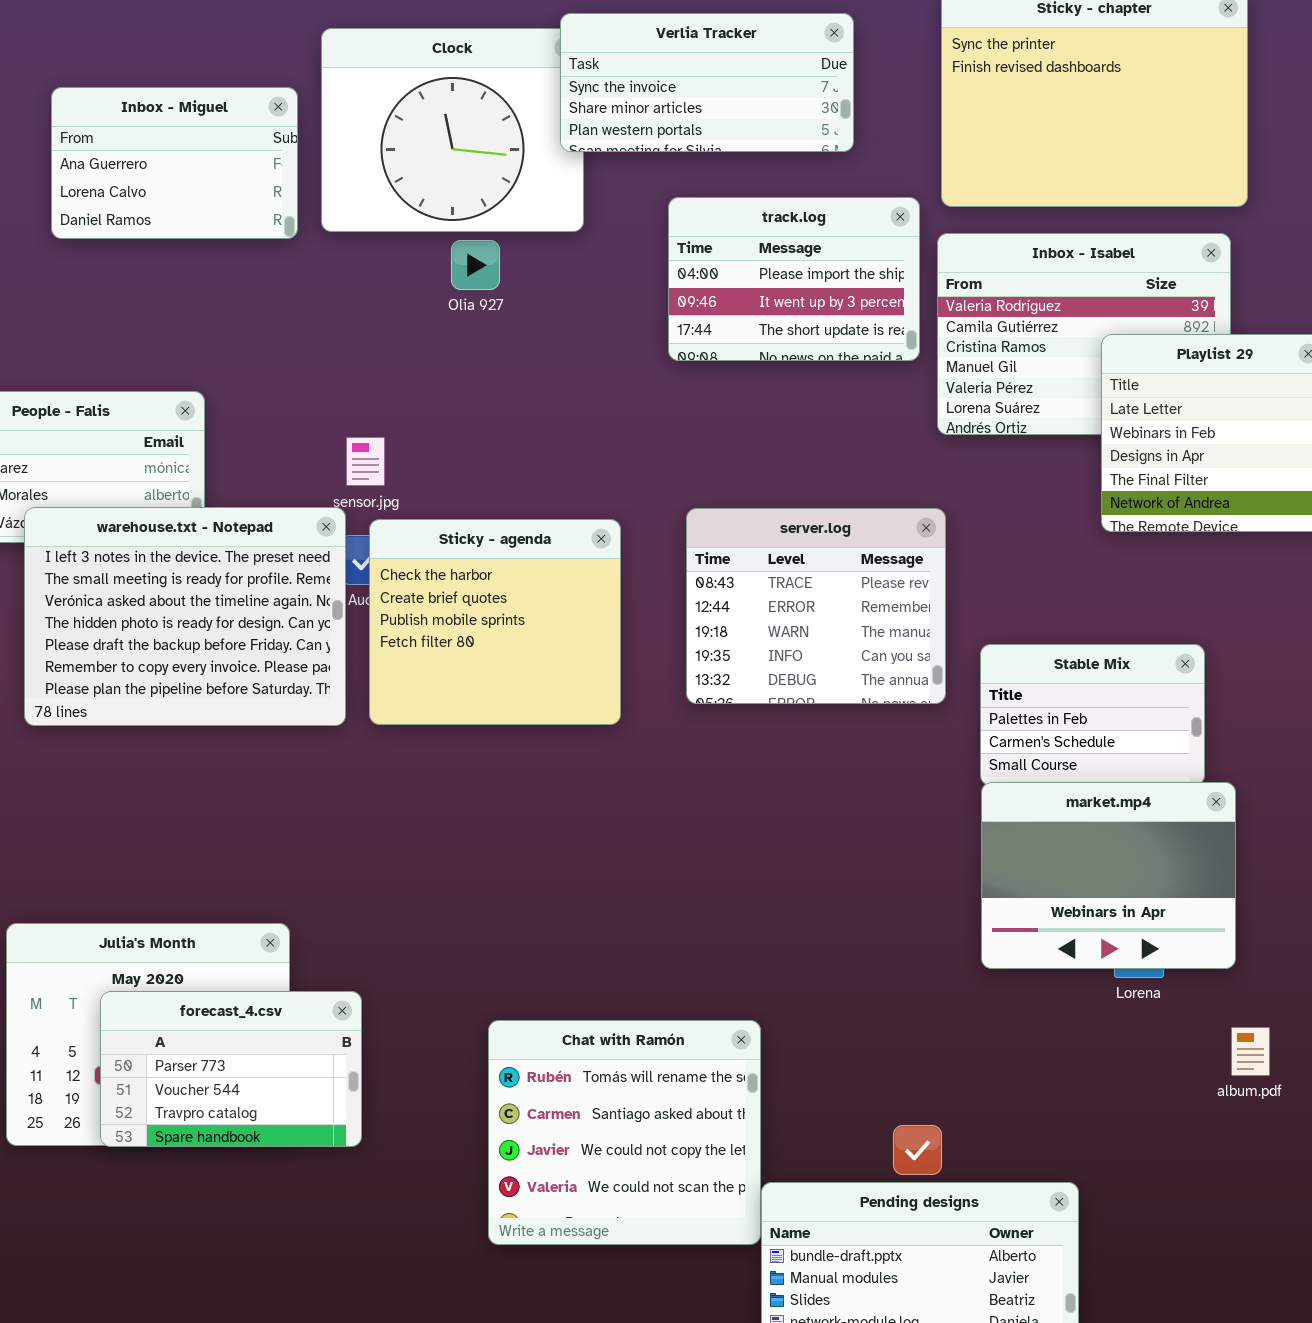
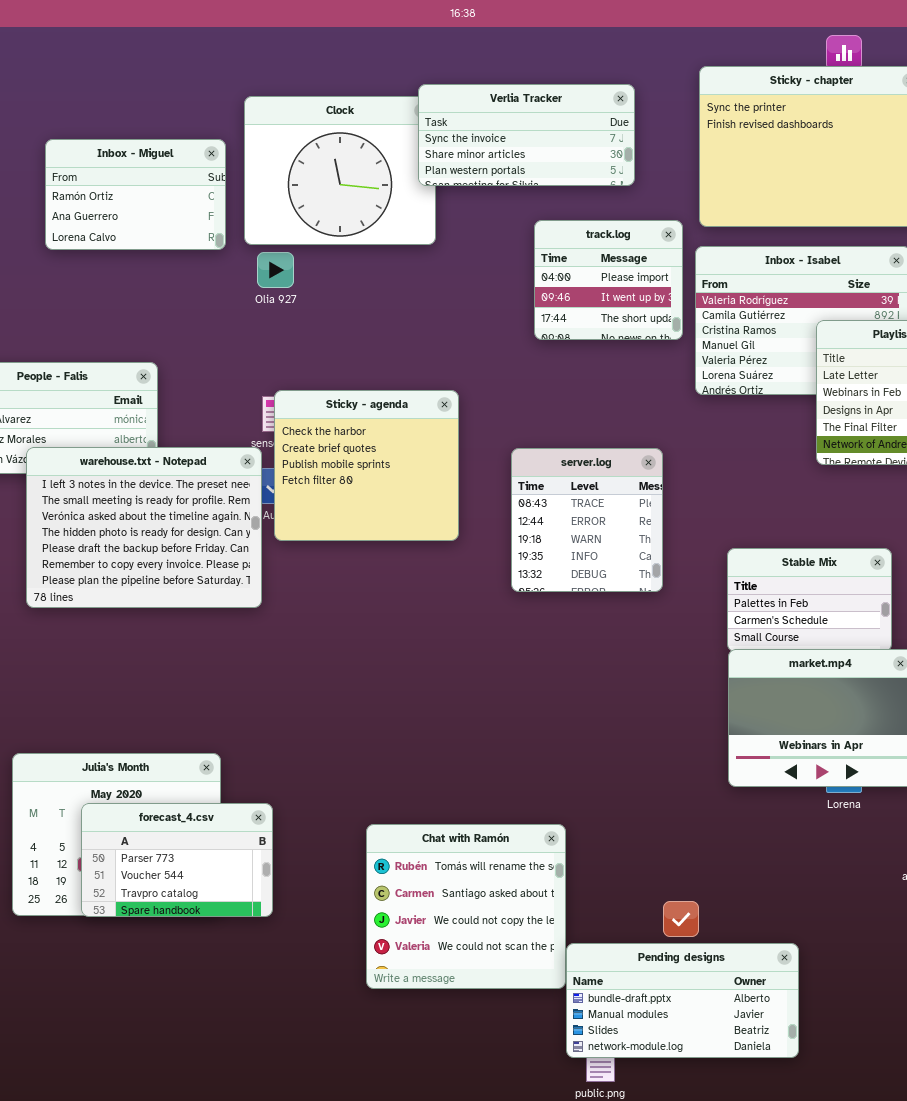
Inbox - Miguel: [51,87,298,239] -> [45,139,226,250], scrolled up 1 row
track.log: [668,197,920,361] -> [534,220,683,340], resized
Olia 927: [451,240,500,290] -> [257,252,294,288], moved
server.log: [686,508,946,704] -> [511,448,663,592], resized
Sticky - agenda: [369,519,621,725] -> [274,390,459,541], moved

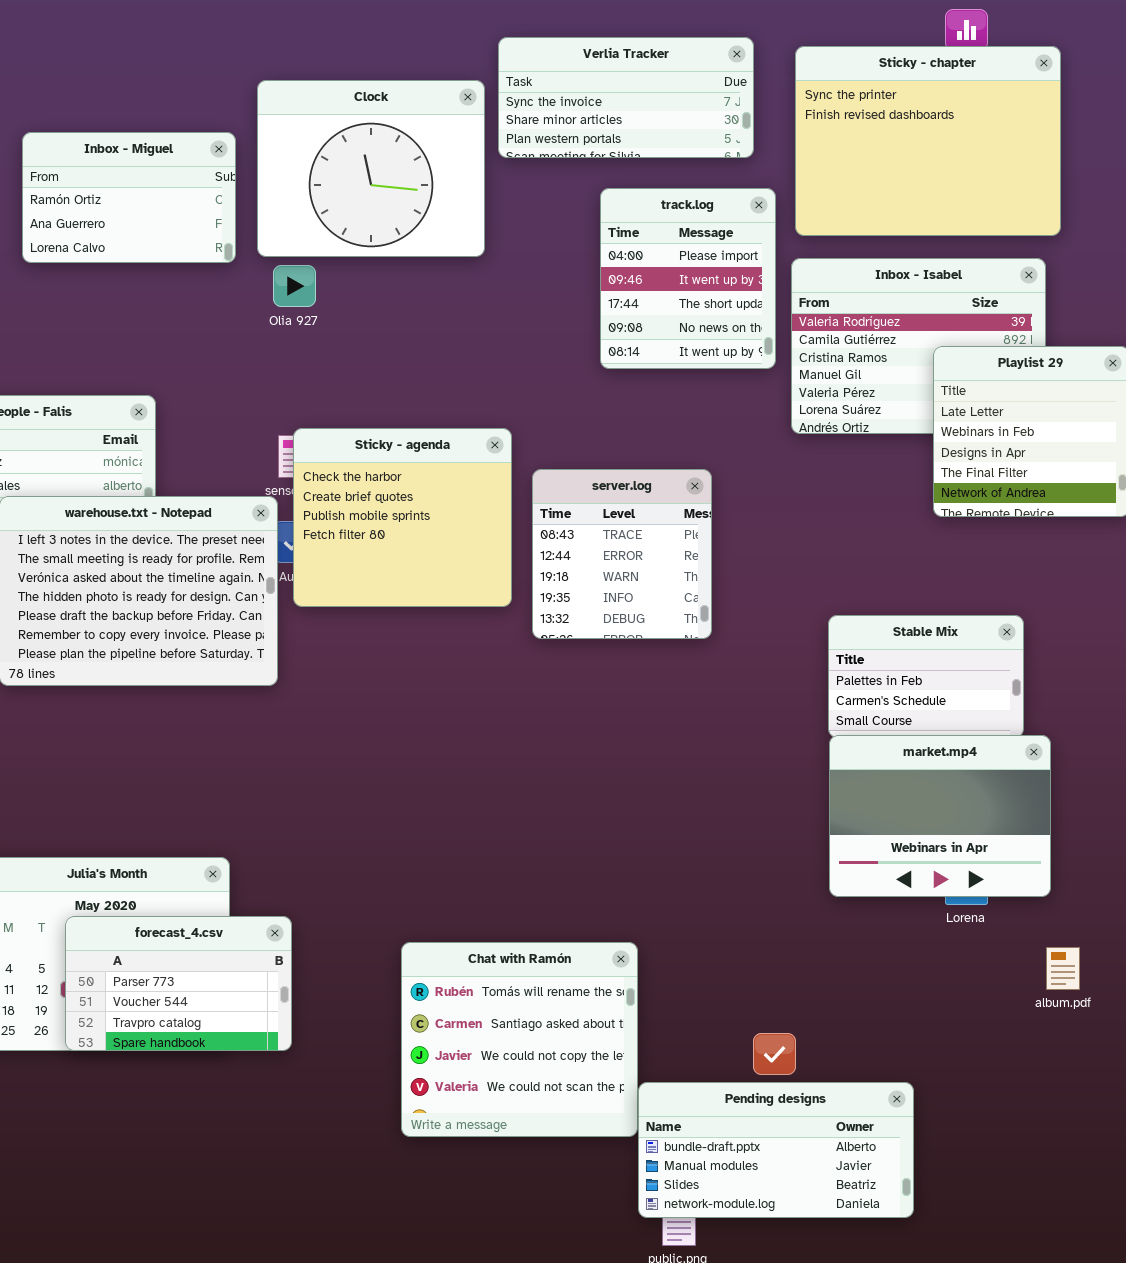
Verlia Tracker: [418,84,635,186] -> [498,37,754,158], moved
track.log: [534,220,683,340] -> [600,188,776,369], resized
server.log: [511,448,663,592] -> [532,469,712,639], moved

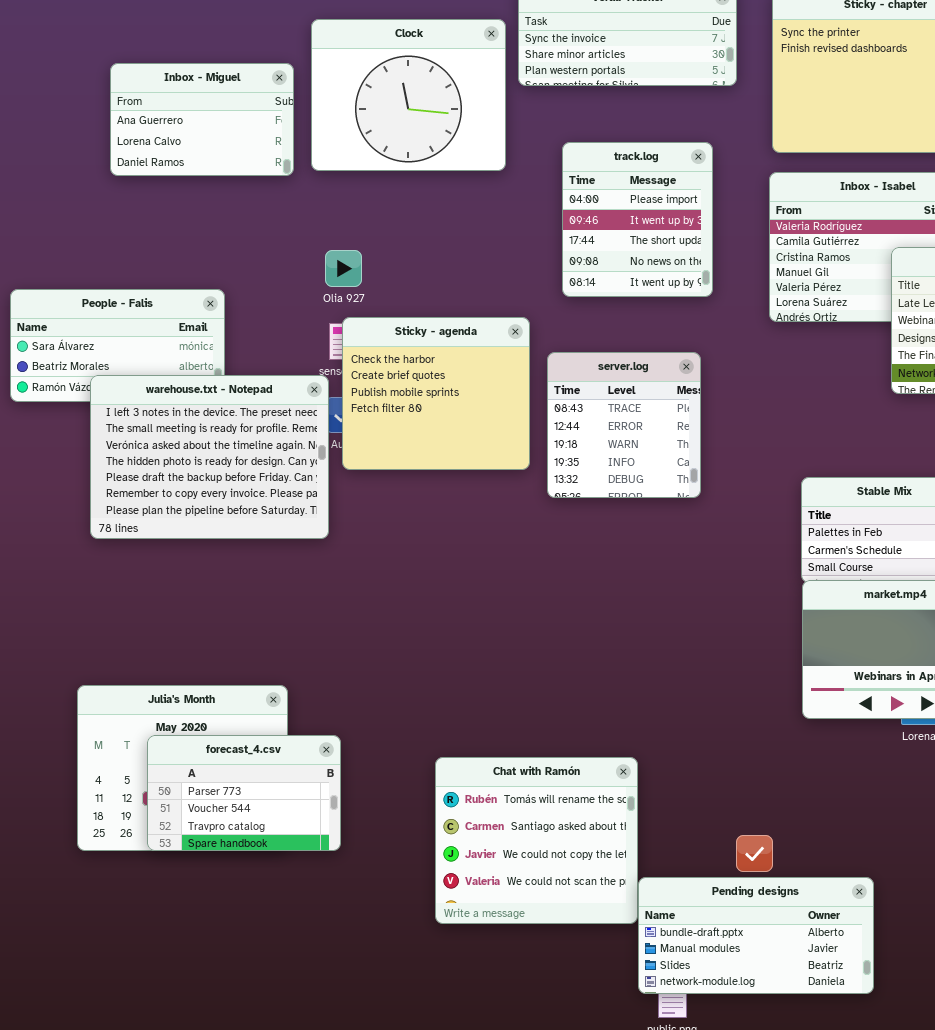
Inbox - Miguel: [22,132,236,263] -> [110,63,294,176], scrolled down 1 row
track.log: [600,188,776,369] -> [562,142,713,297], moved
Olia 927: [273,265,316,307] -> [325,250,362,287], moved

